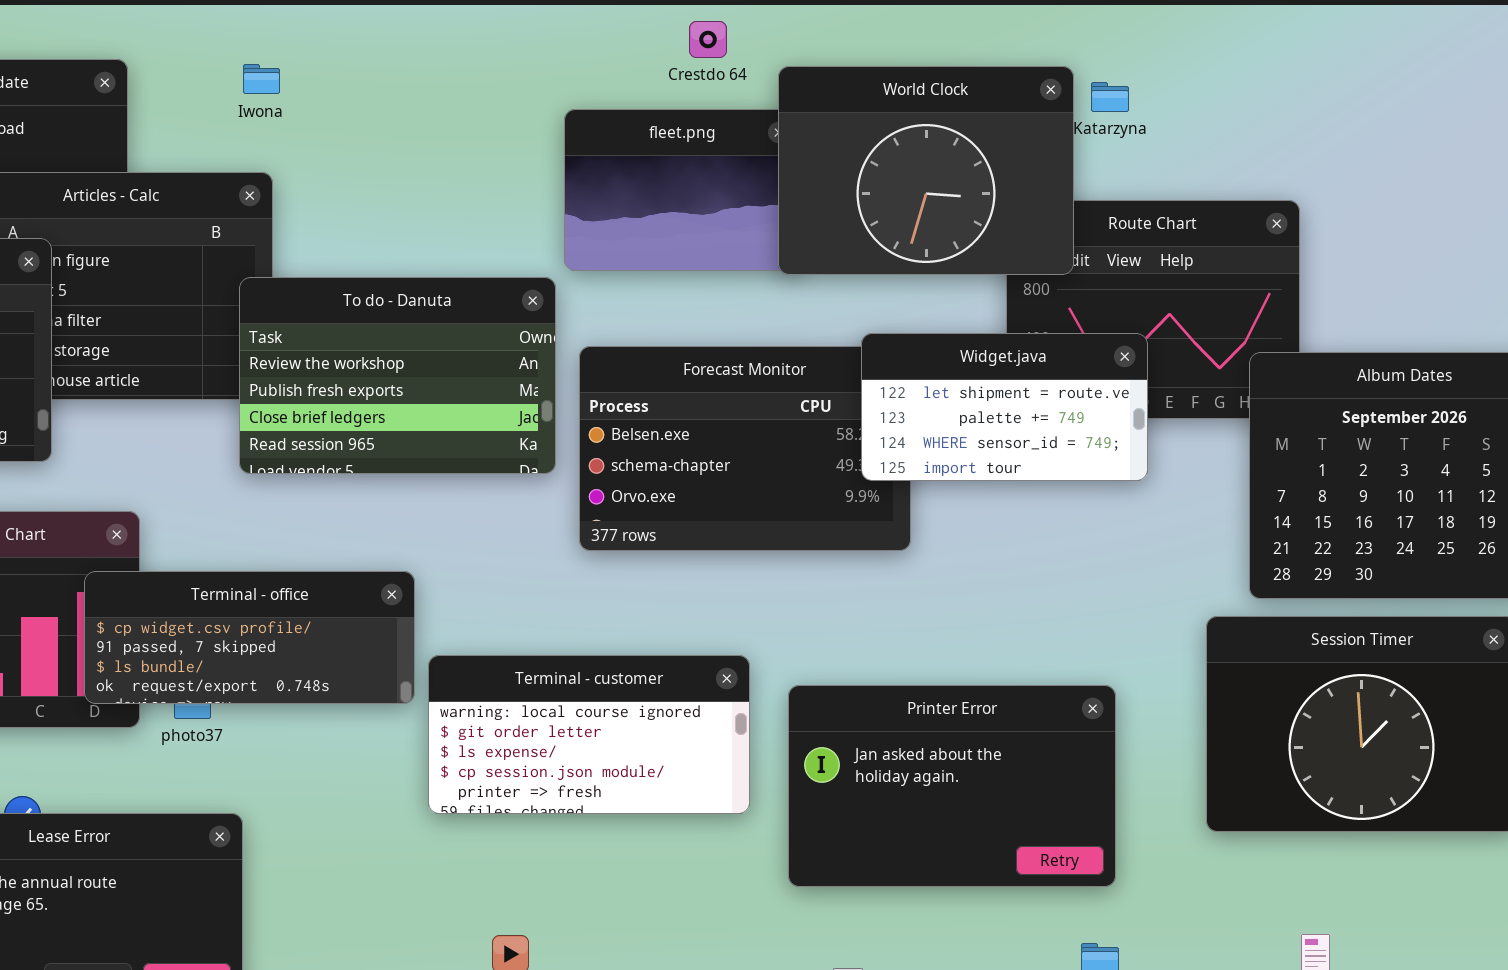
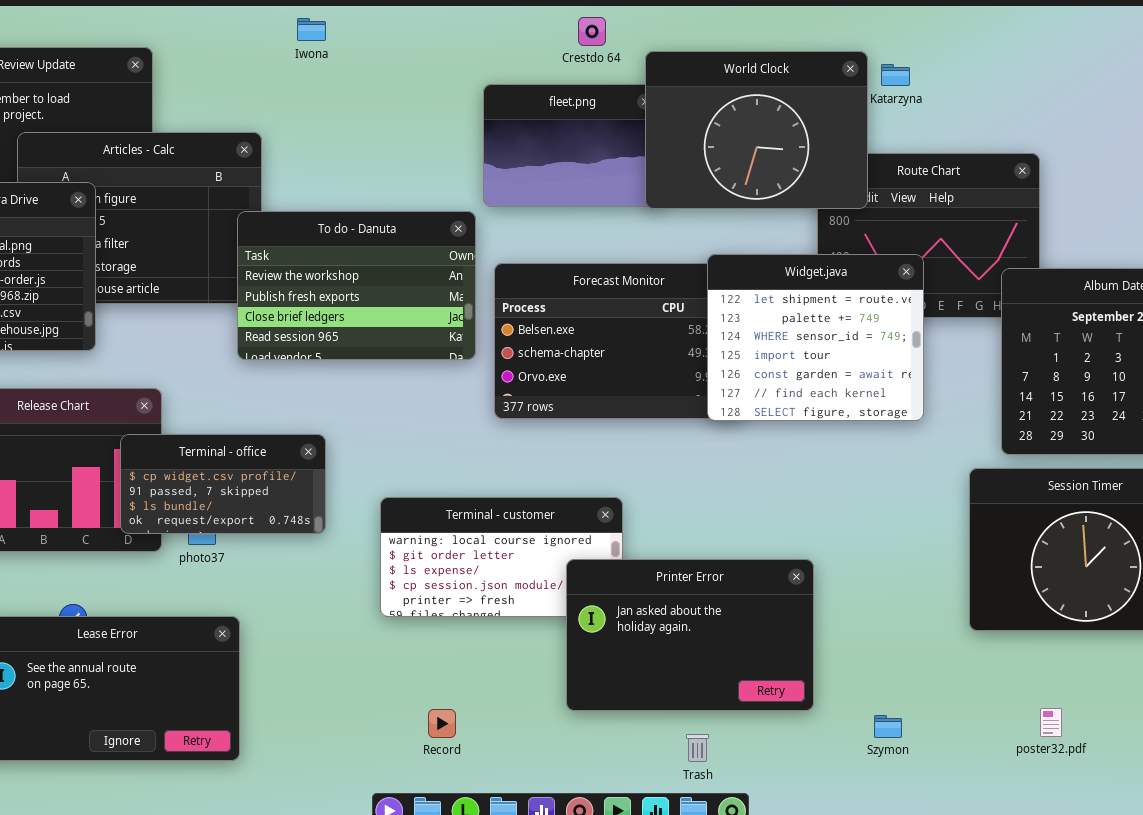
Iwona: [243,64,280,94] -> [297,18,326,41], moved
Widget.java: [861,333,1148,481] -> [707,254,924,421], resized
Terminal - office: [84,571,415,704] -> [120,434,326,534], resized
Printer Error: [788,685,1116,887] -> [566,559,814,711], moved

